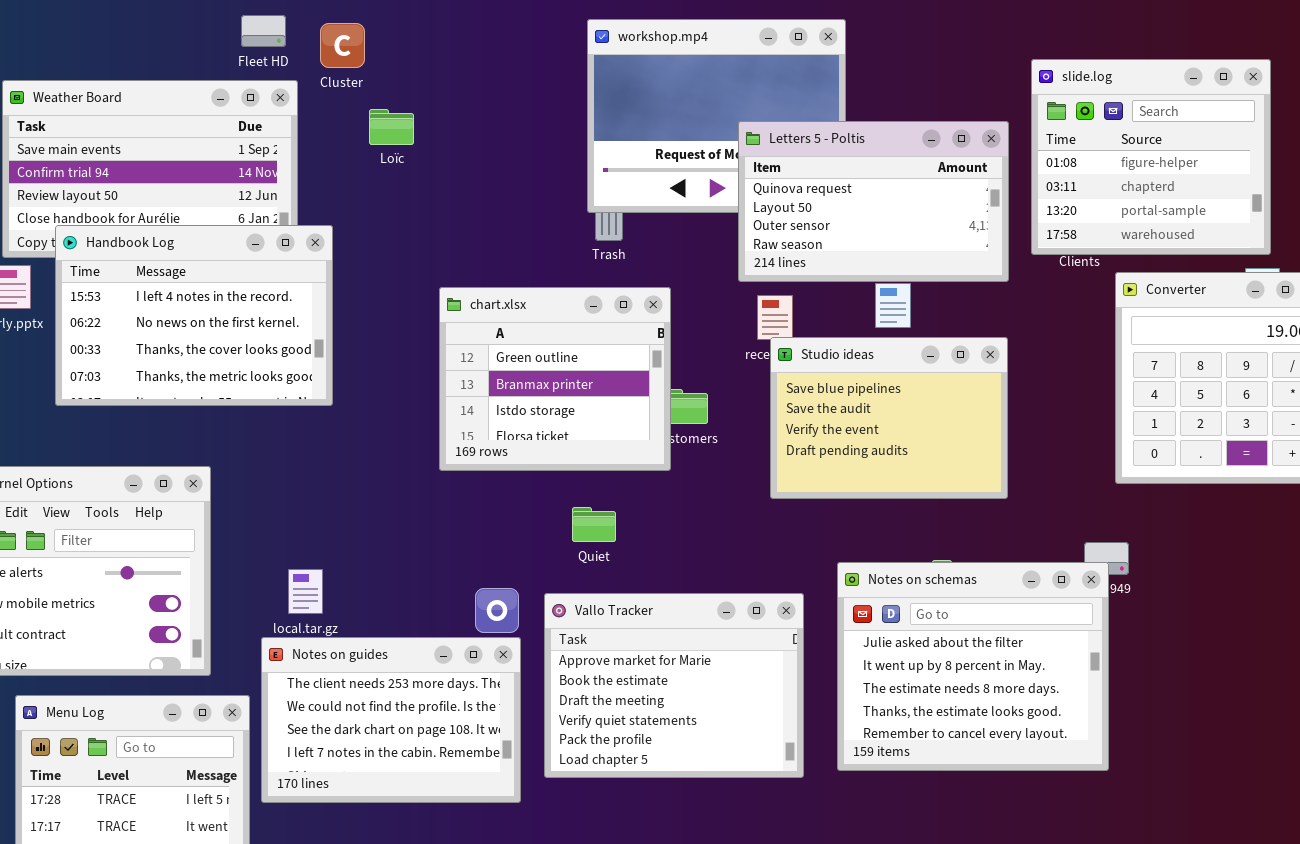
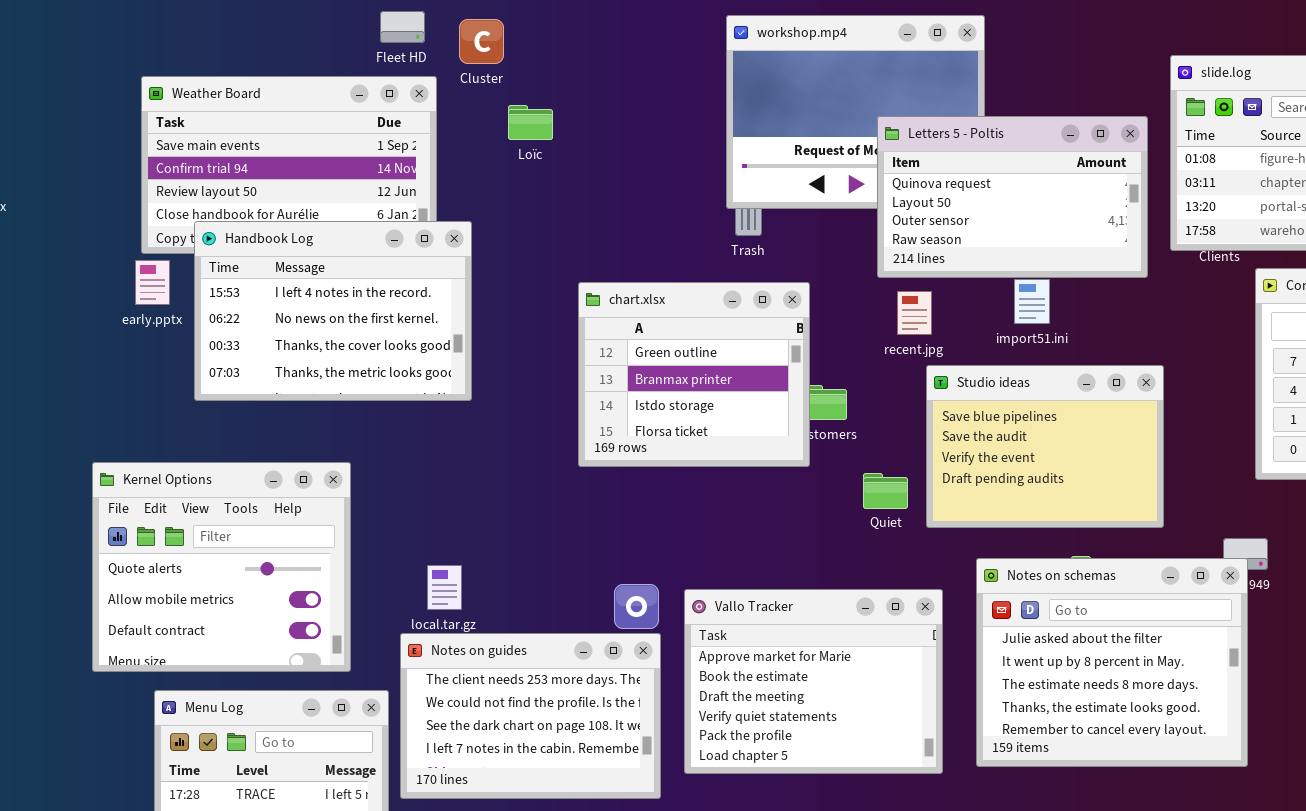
Studio ideas: [770,337,1008,499] -> [926,365,1164,528], moved
Quiet: [572,507,616,542] -> [863,473,908,509], moved

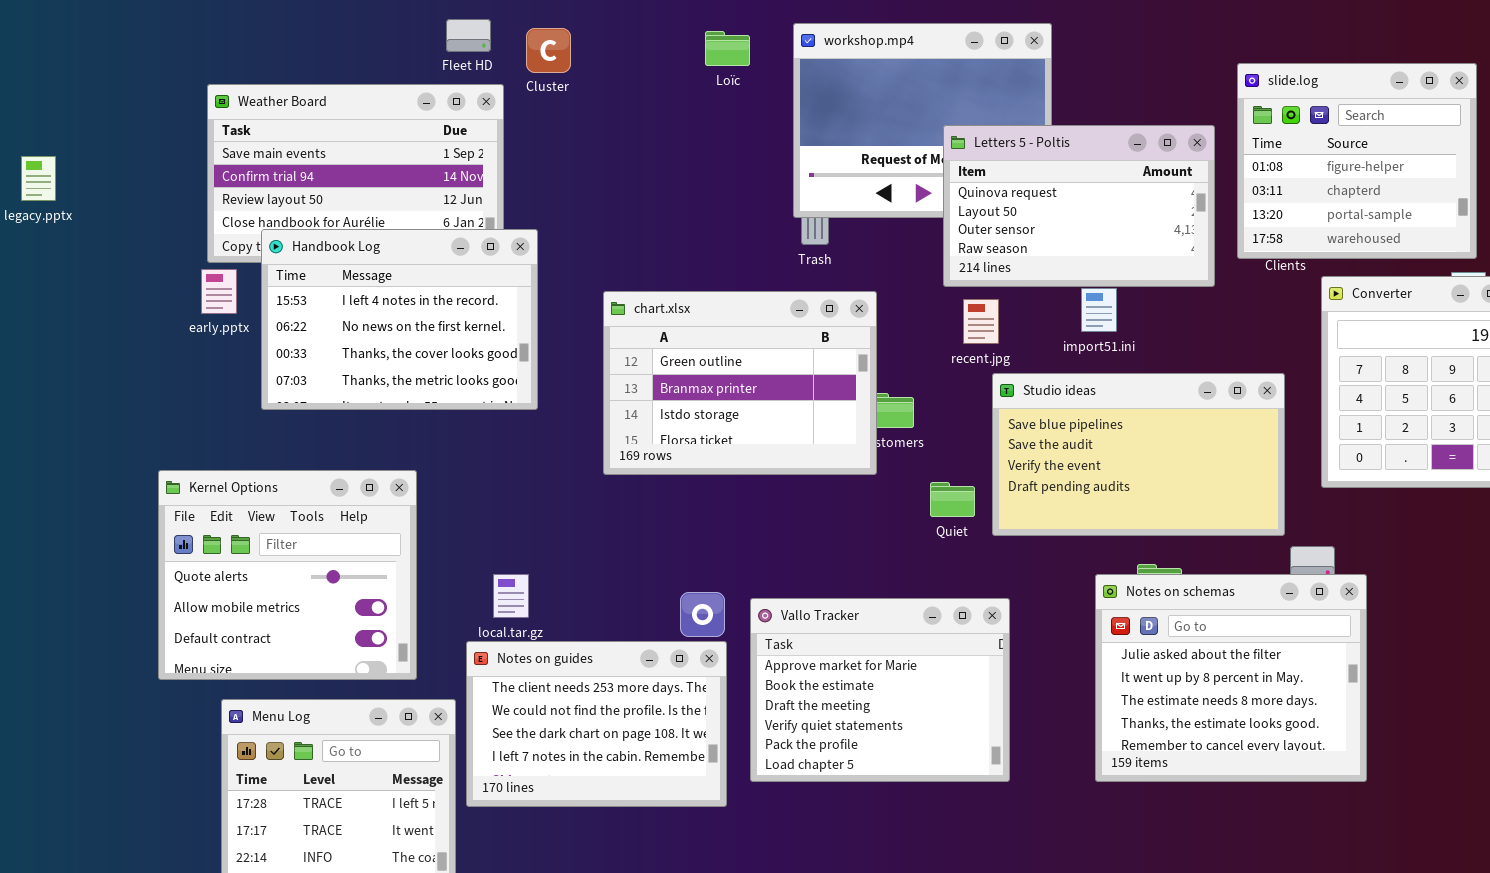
Loïc: [508,105,553,140] -> [705,31,750,66], moved
chart.xlsx: [578,282,810,467] -> [603,291,877,475], resized
Studio ideas: [926,365,1164,528] -> [992,373,1285,536], resized
Notes on schemas: [976,558,1248,767] -> [1095,574,1367,782], moved

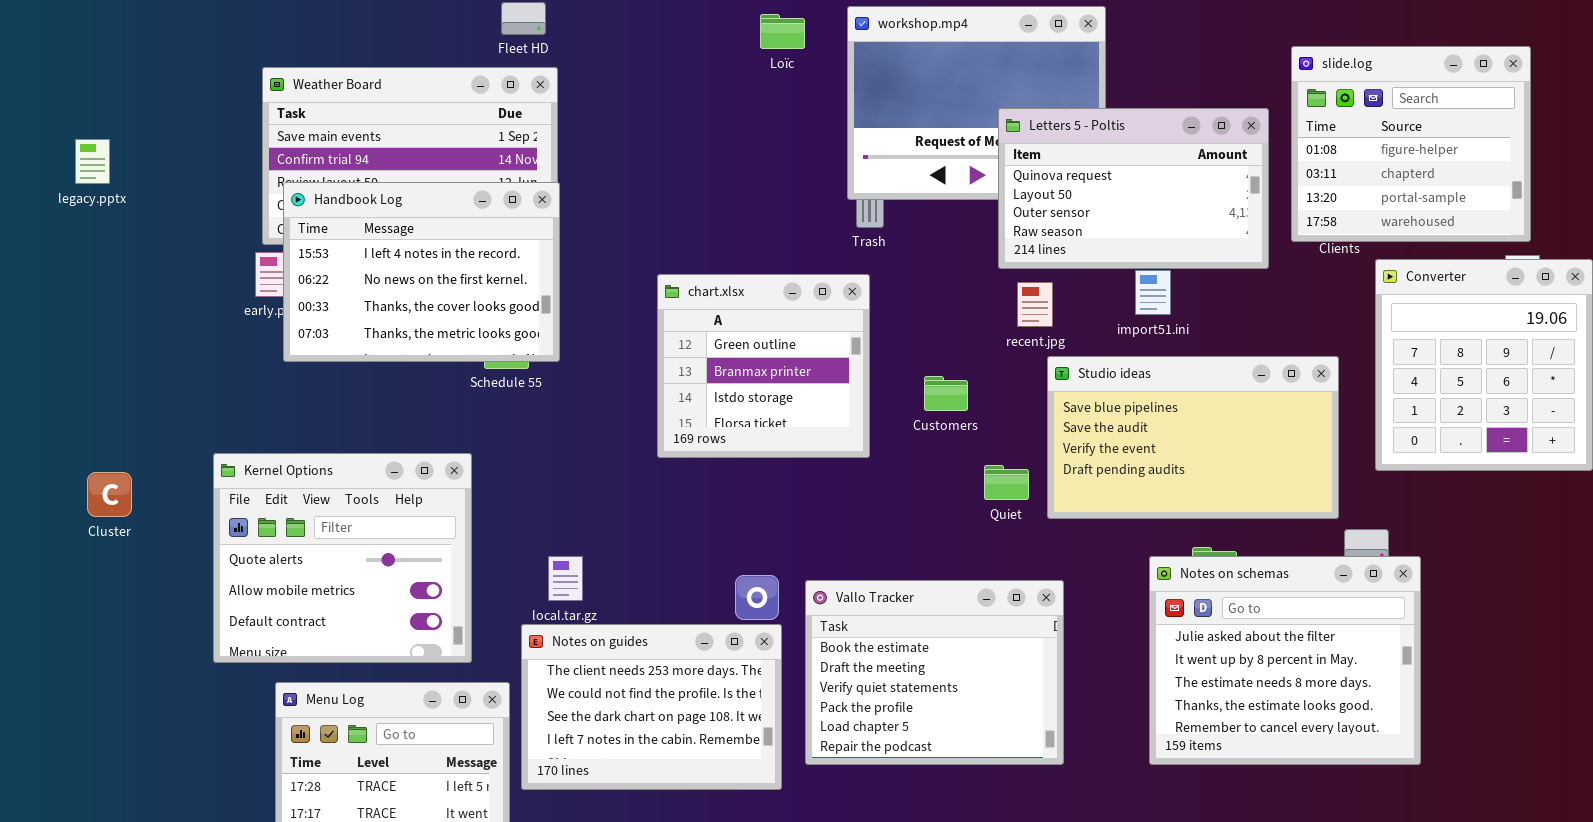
Cluster: [526,28,571,73] -> [87,472,132,517], moved
Handbook Log: [261,229,538,410] -> [283,182,560,362], moved
chart.xlsx: [603,291,877,475] -> [657,274,870,458], resized
Vallo Tracker: [750,598,1010,782] -> [805,580,1064,765], scrolled down 1 row

